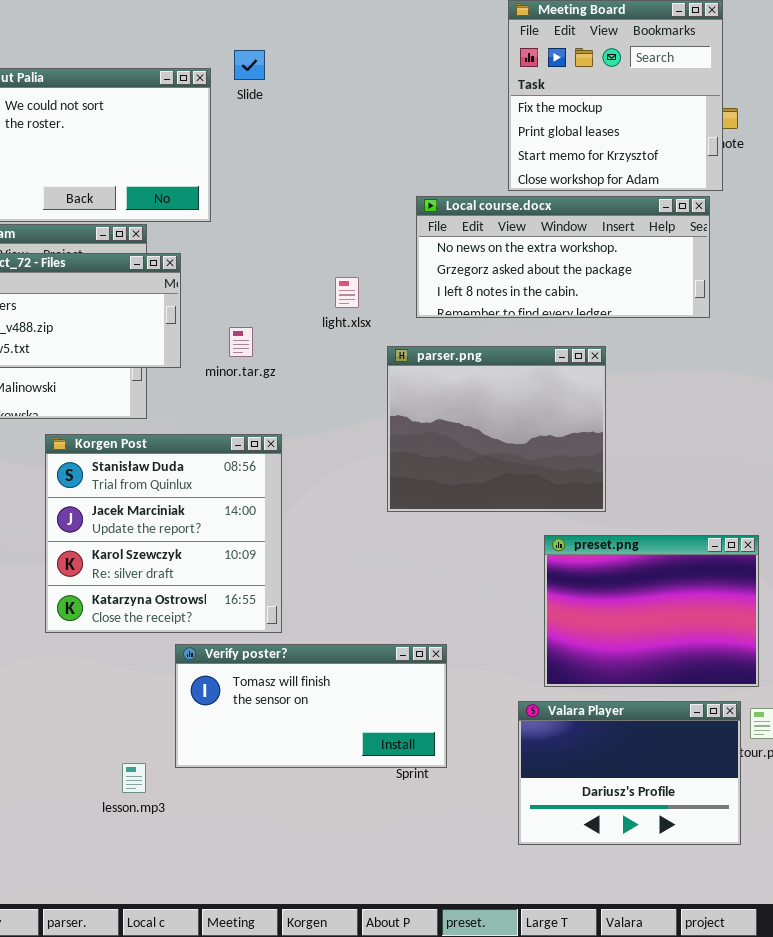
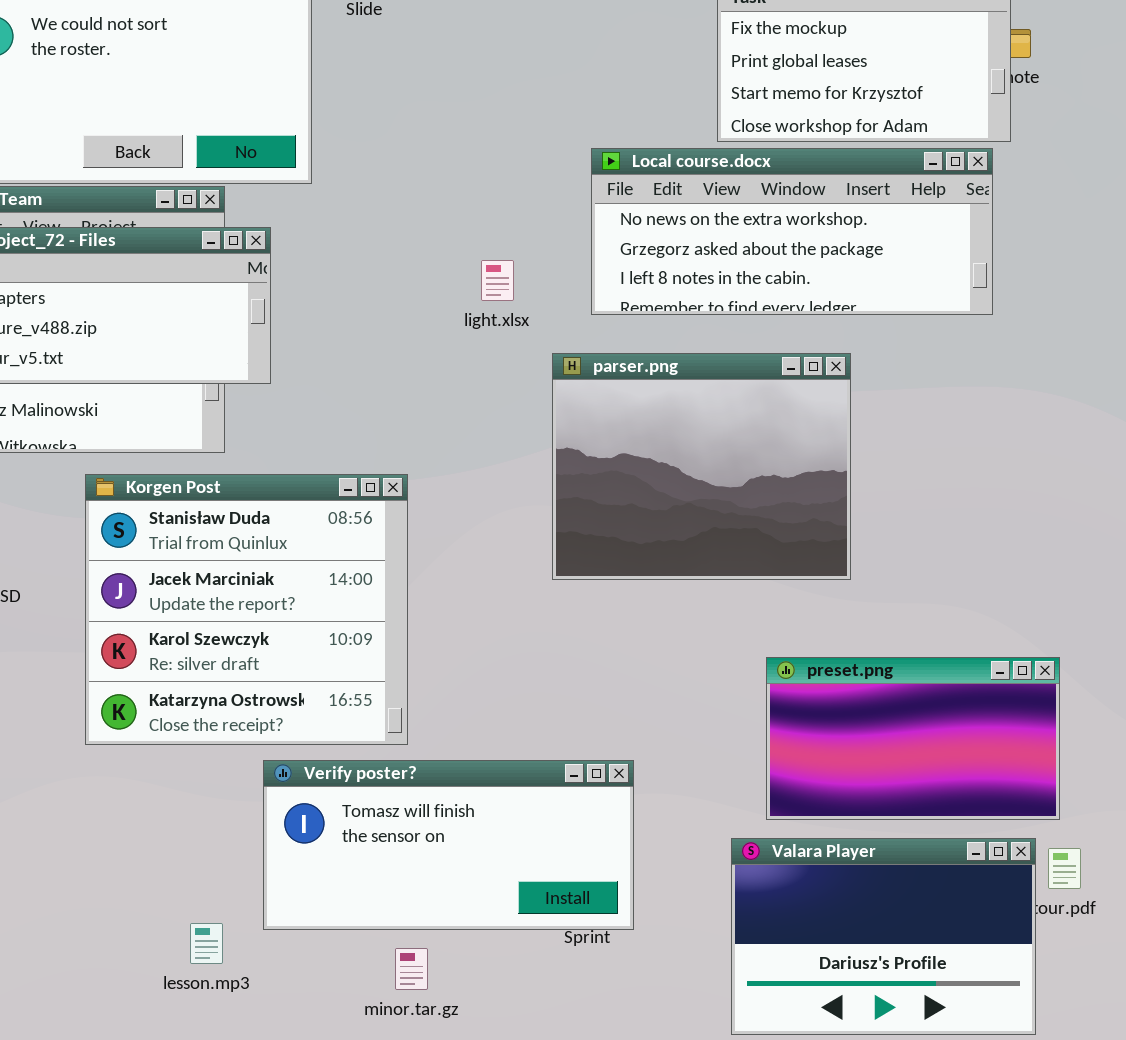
minor.tar.gz: [229,327,253,357] -> [395,948,428,990], moved
preset.png: [544,535,759,687] -> [766,657,1060,820], resized

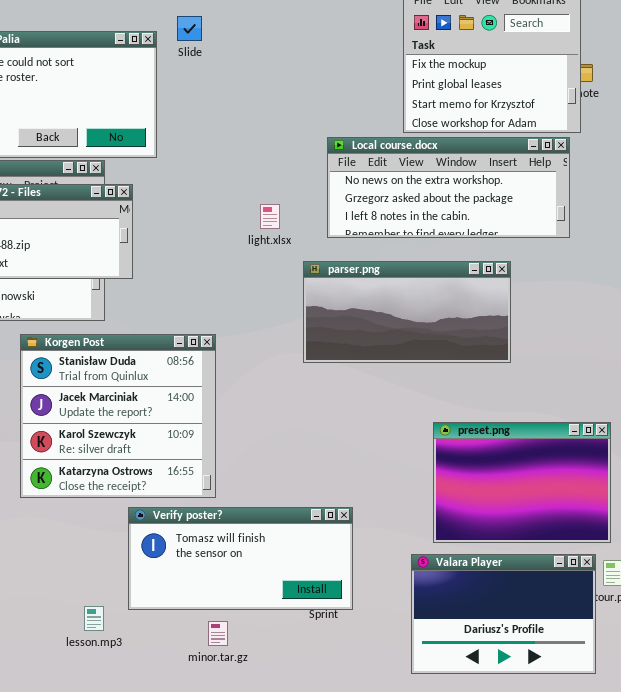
parser.png: [552,353,851,580] -> [303,261,511,363], resized
preset.png: [766,657,1060,820] -> [433,422,611,543], resized

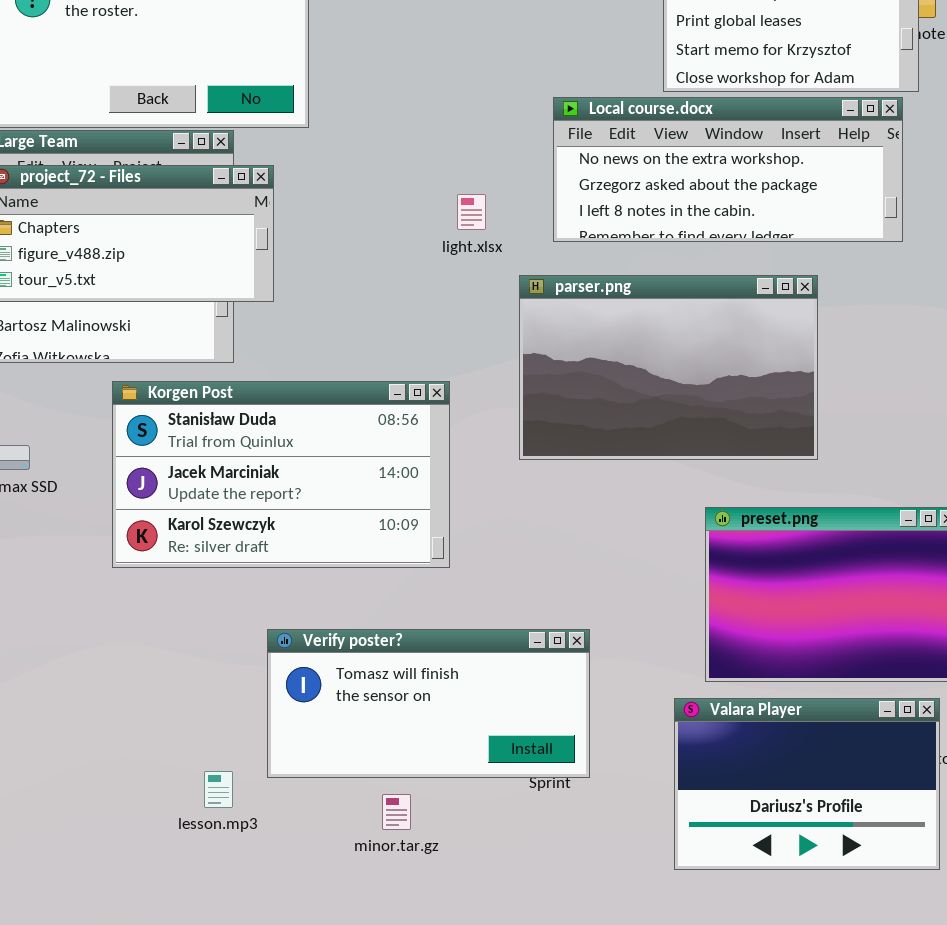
parser.png: [303,261,511,363] -> [519,275,818,460], resized
Korgen Post: [20,334,216,498] -> [112,381,450,568], resized

